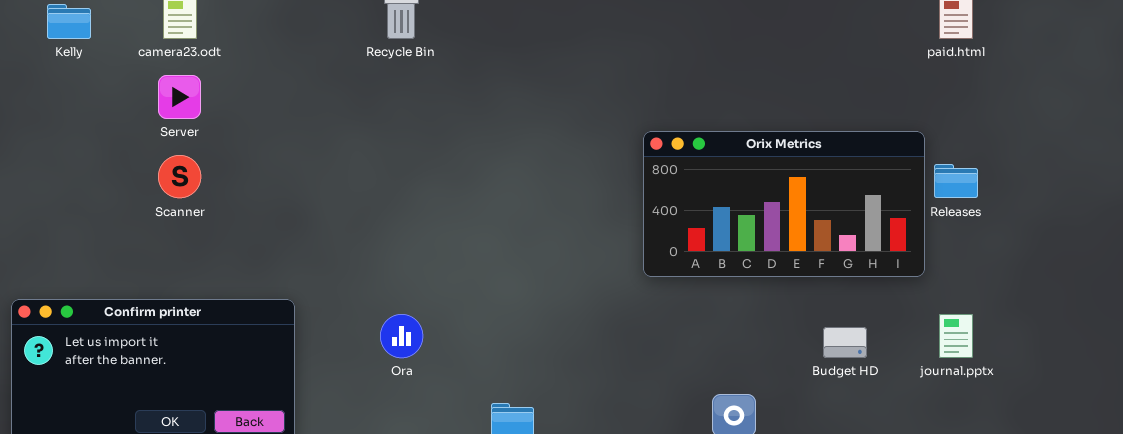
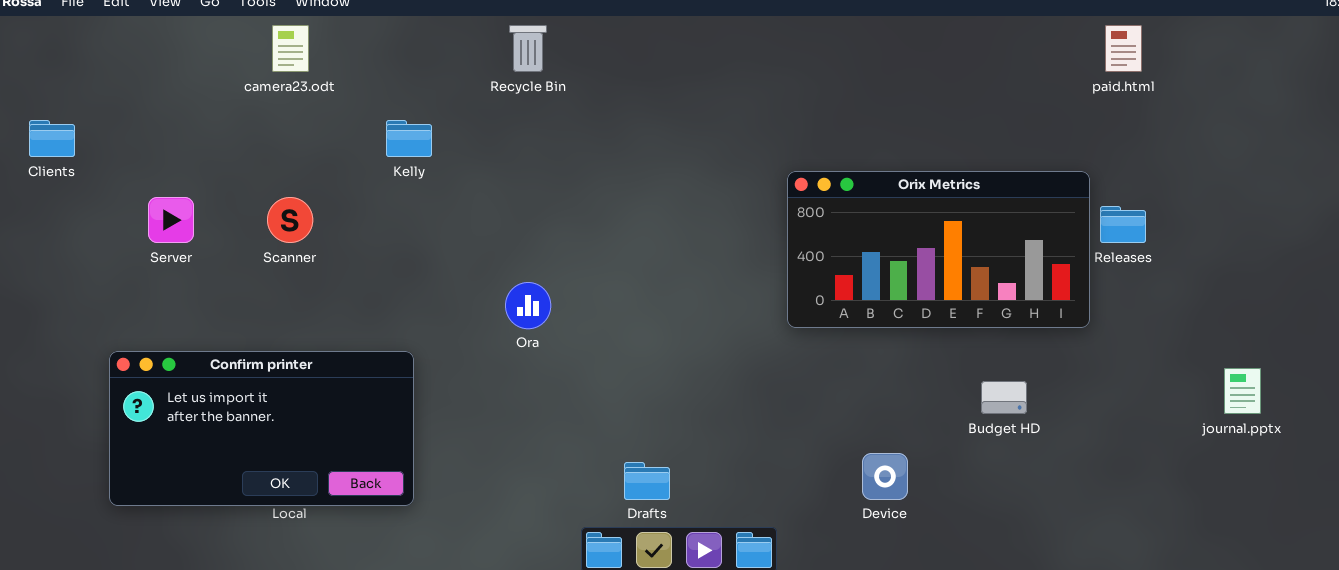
Kelly: [47,4,91,39] -> [386,120,432,157], moved
Server: [158,75,201,119] -> [148,197,194,243], moved
Ora: [380,314,423,358] -> [505,282,551,329], moved
journal.pptx: [939,314,973,358] -> [1224,368,1261,414], moved

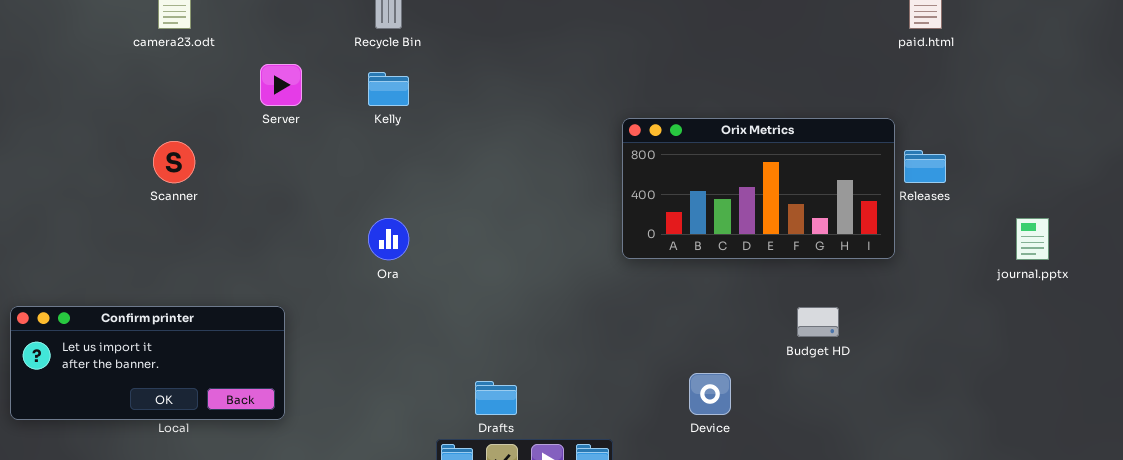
Kelly: [386,120,432,157] -> [368,72,409,106], moved
Server: [148,197,194,243] -> [260,64,302,106], moved
Confirm printer: [109,351,414,506] -> [10,306,285,420], resized
journal.pptx: [1224,368,1261,414] -> [1016,218,1049,260], moved

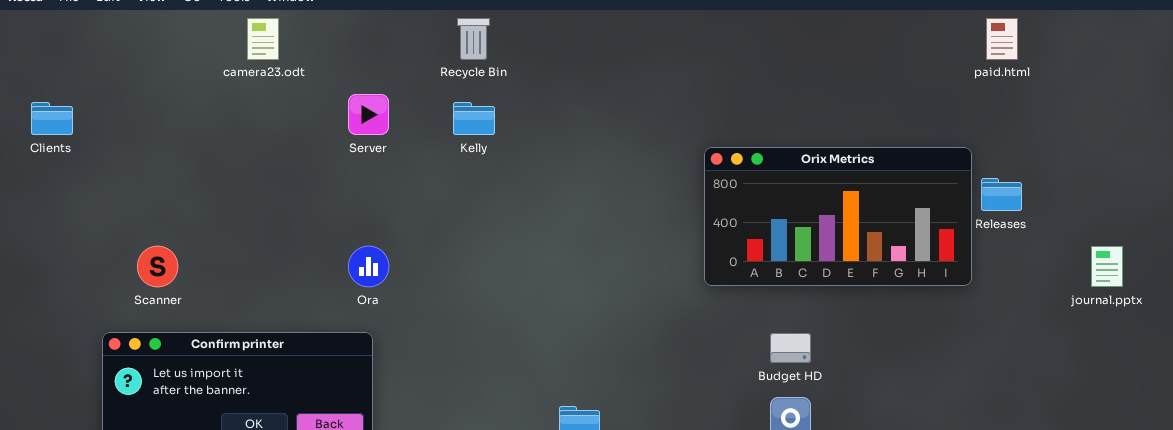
Scanner: [153,141,195,183] -> [137,246,178,287], moved
Ora: [368,218,409,260] -> [348,246,389,287], moved
Budget HD: [797,307,839,337] -> [770,333,811,363], moved

